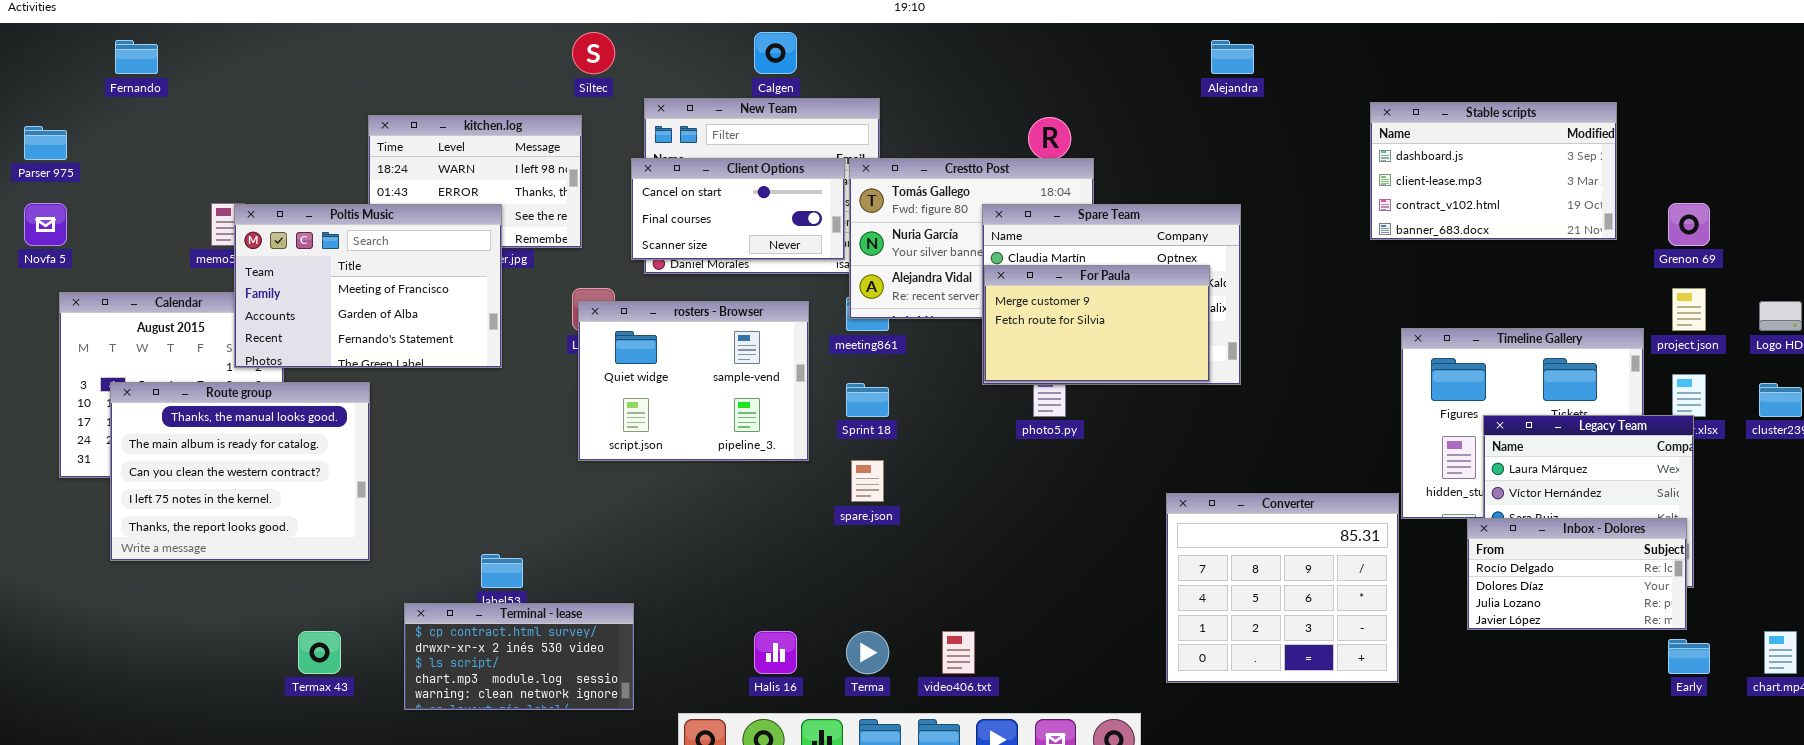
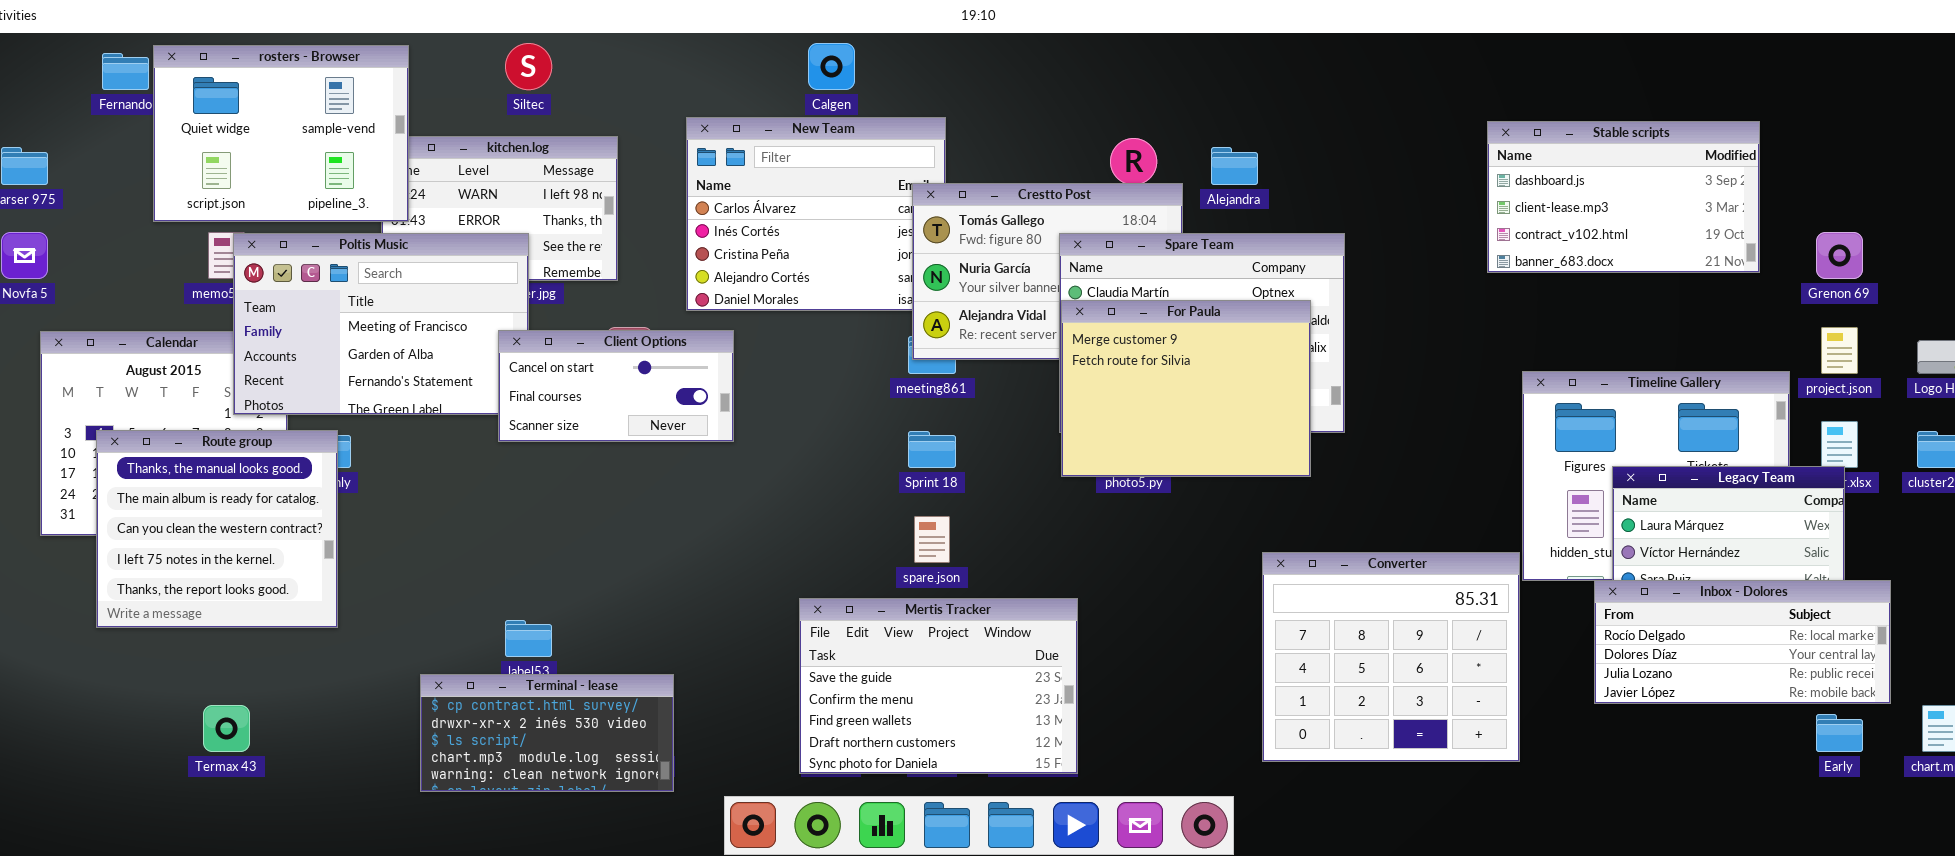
Siltec: [572,32,615,74] -> [505,43,552,90], moved
Alejandra: [1211,40,1254,74] -> [1211,147,1258,185], moved
Client Options: [631,158,845,260] -> [498,330,734,442], moved
For Paula: [984,265,1210,382] -> [1061,300,1311,477], resized
rosters - Browser: [578,301,809,461] -> [153,45,409,222], moved
Route group: [110,382,370,561] -> [96,430,338,628], resized
Inbox - Dolores: [1467,518,1687,630] -> [1594,580,1891,704], resized
Mertis Tracker: none -> [799,598,1078,774], opened
Termax 43: [298,631,341,674] -> [203,705,250,752], moved

